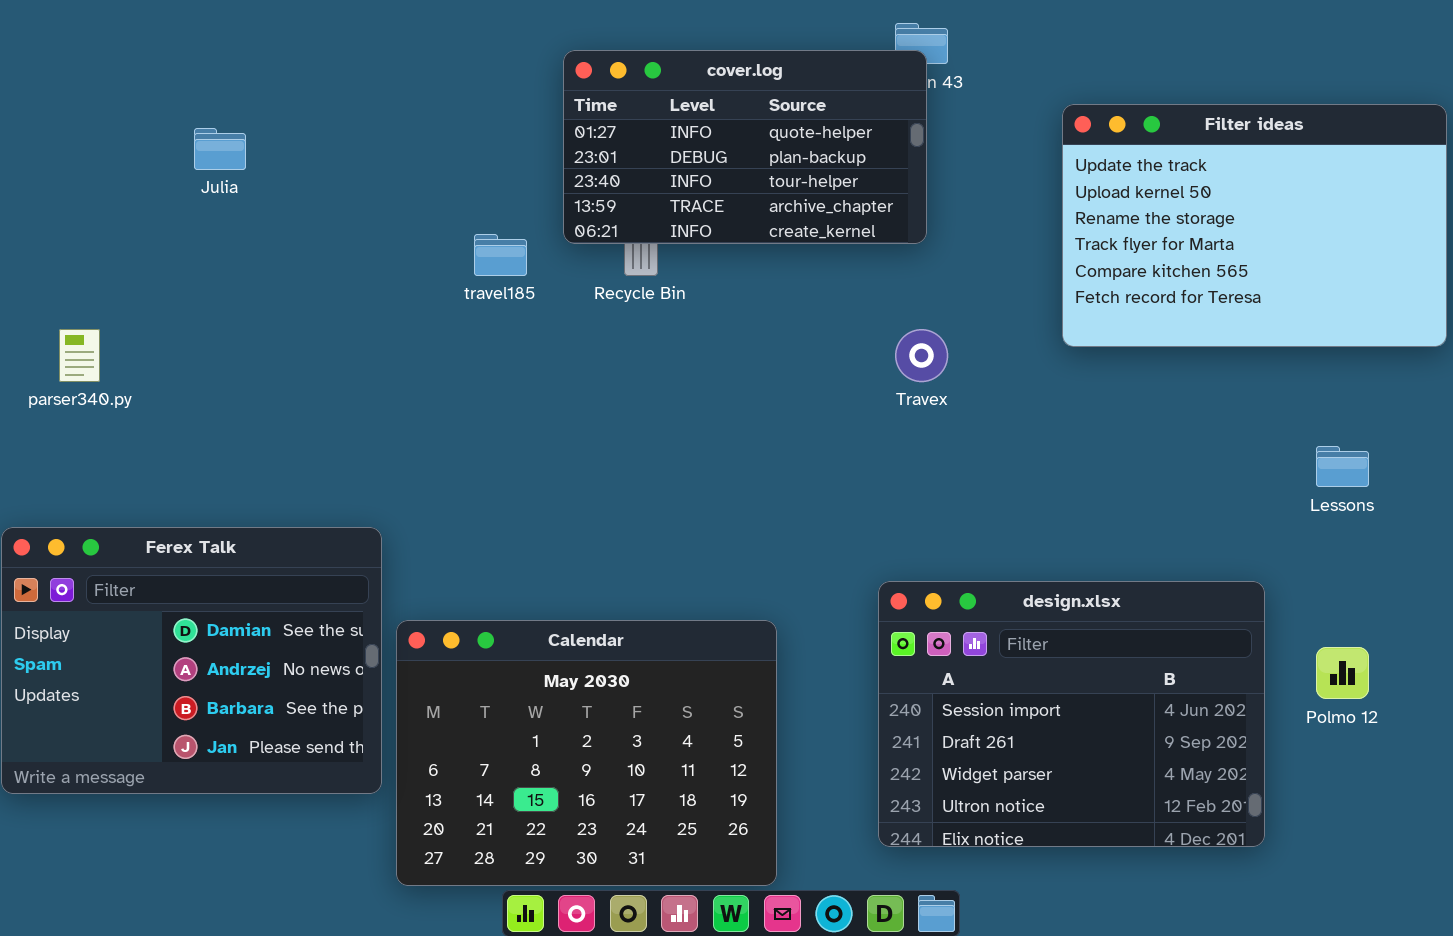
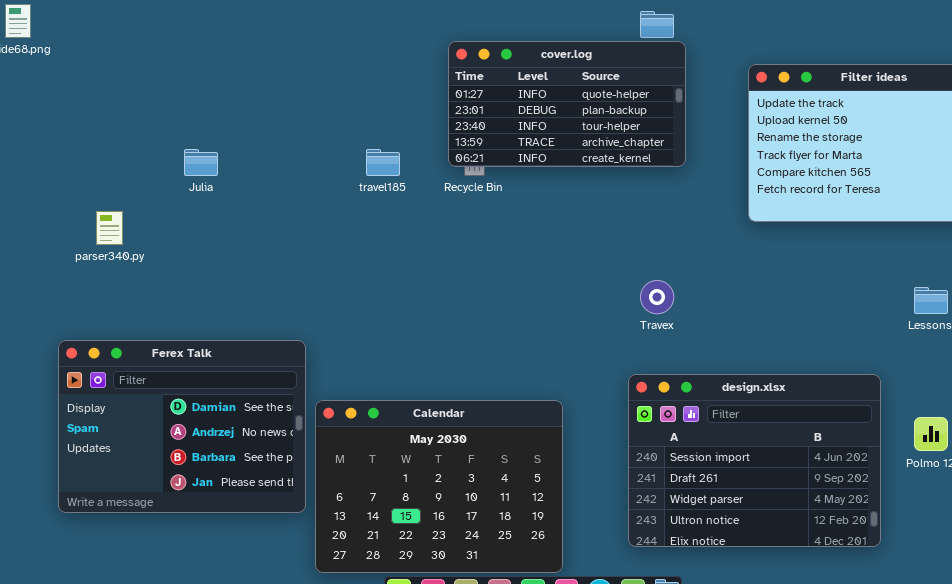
cover.log: [563,50,927,244] -> [448,41,686,167], moved
Julia: [194,128,246,170] -> [184,149,218,176], moved
Travex: [895,329,948,382] -> [640,280,674,314], moved

